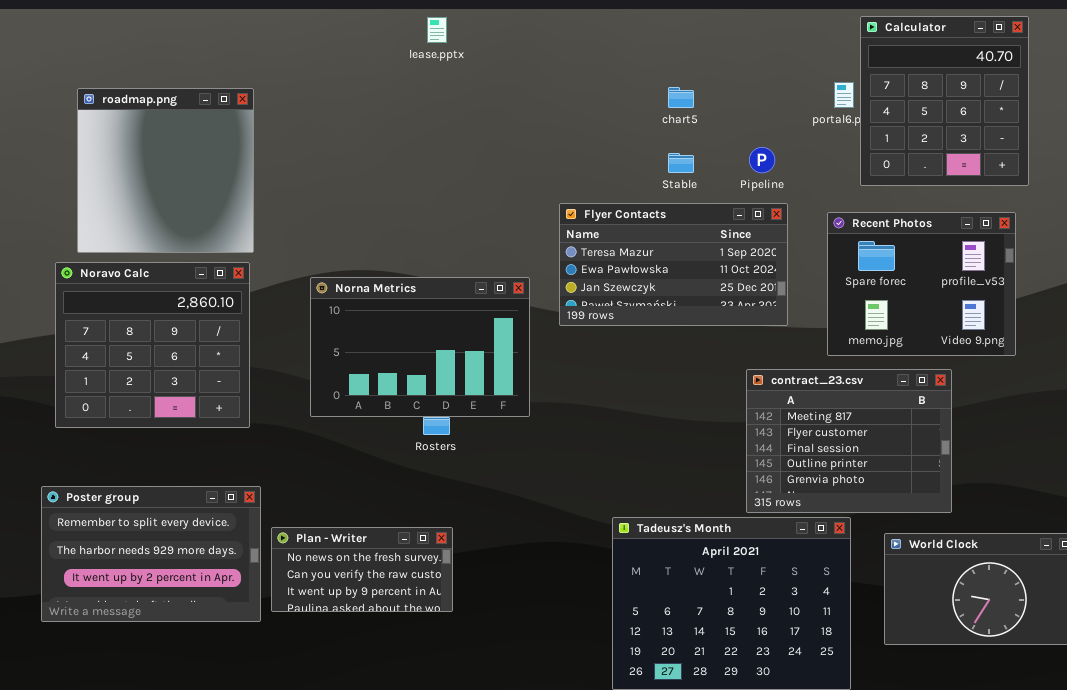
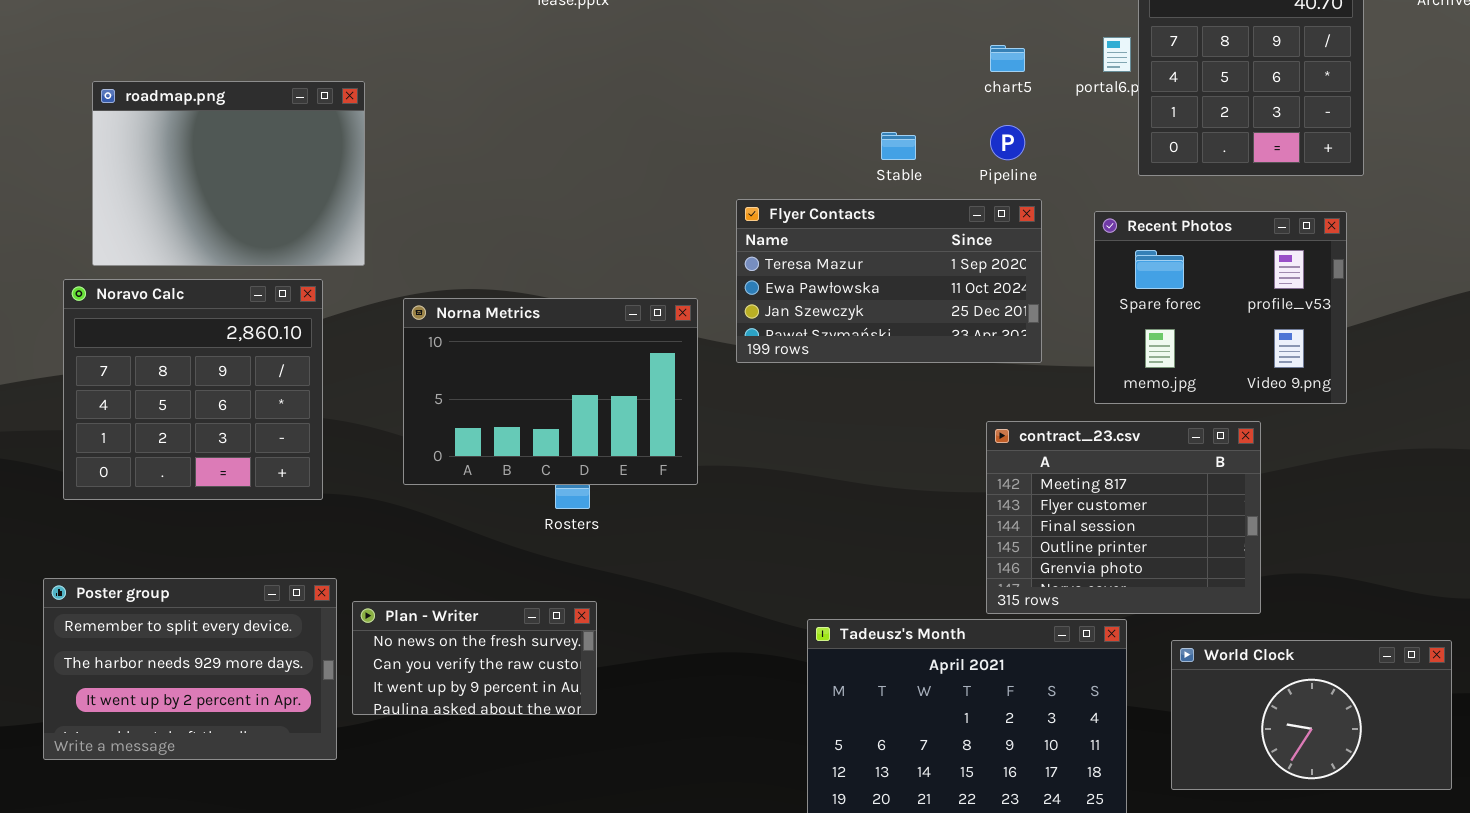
chart5: [668,87,694,108] -> [990,45,1025,72], moved
roadmap.png: [77,88,254,253] -> [92,81,365,266], resized
Plan - Writer: [271,527,453,612] -> [352,601,597,715], moved

